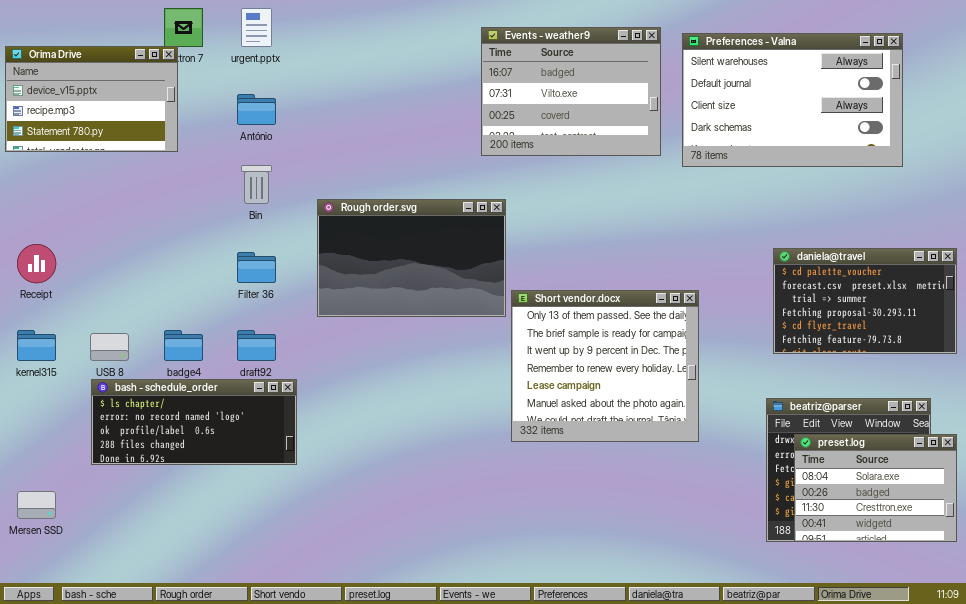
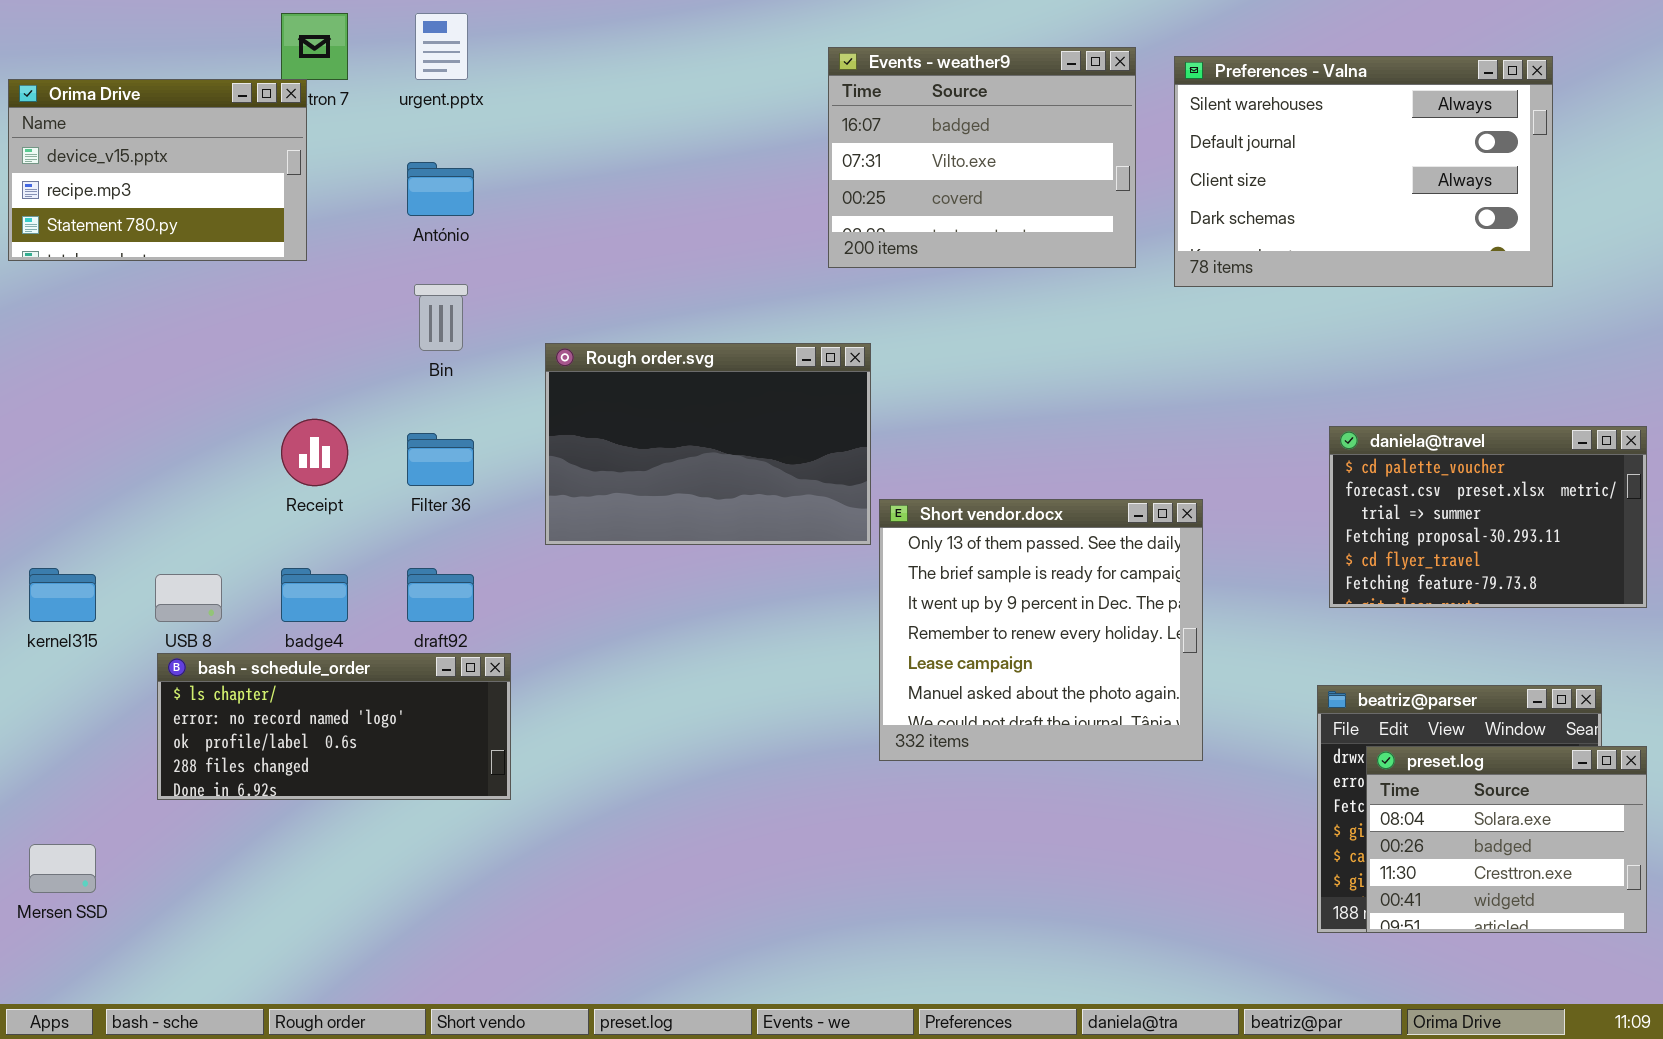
Receipt: [17,244,56,283] -> [281,419,348,486], moved

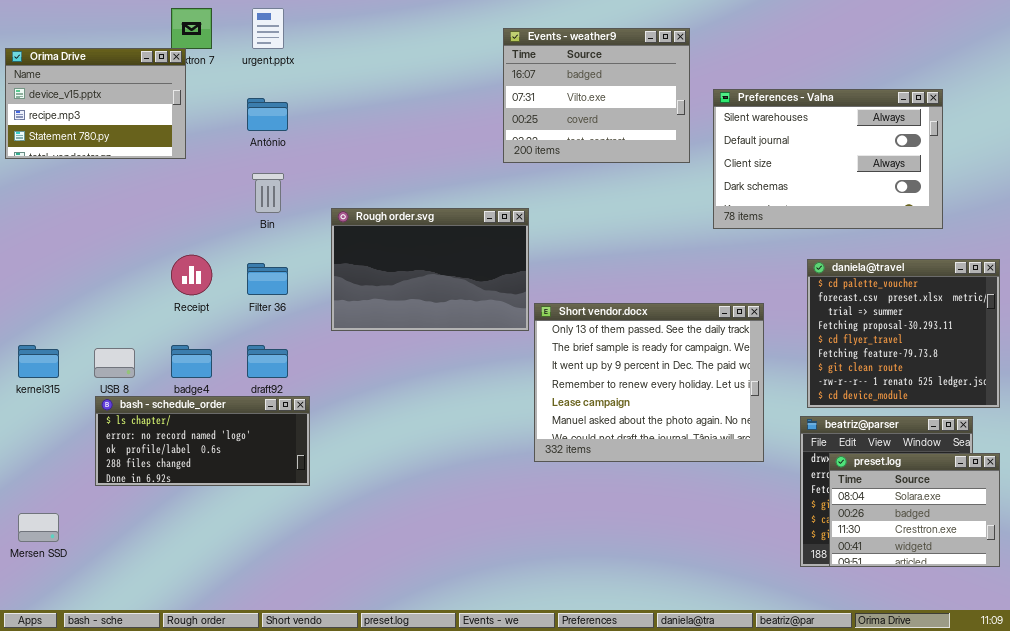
Preferences - Valna: [1174,56,1553,287] -> [713,89,943,229], moved
daniela@travel: [1329,426,1647,608] -> [807,259,1000,408], resized
Short vendor.docx: [879,499,1203,761] -> [534,303,764,462], resized

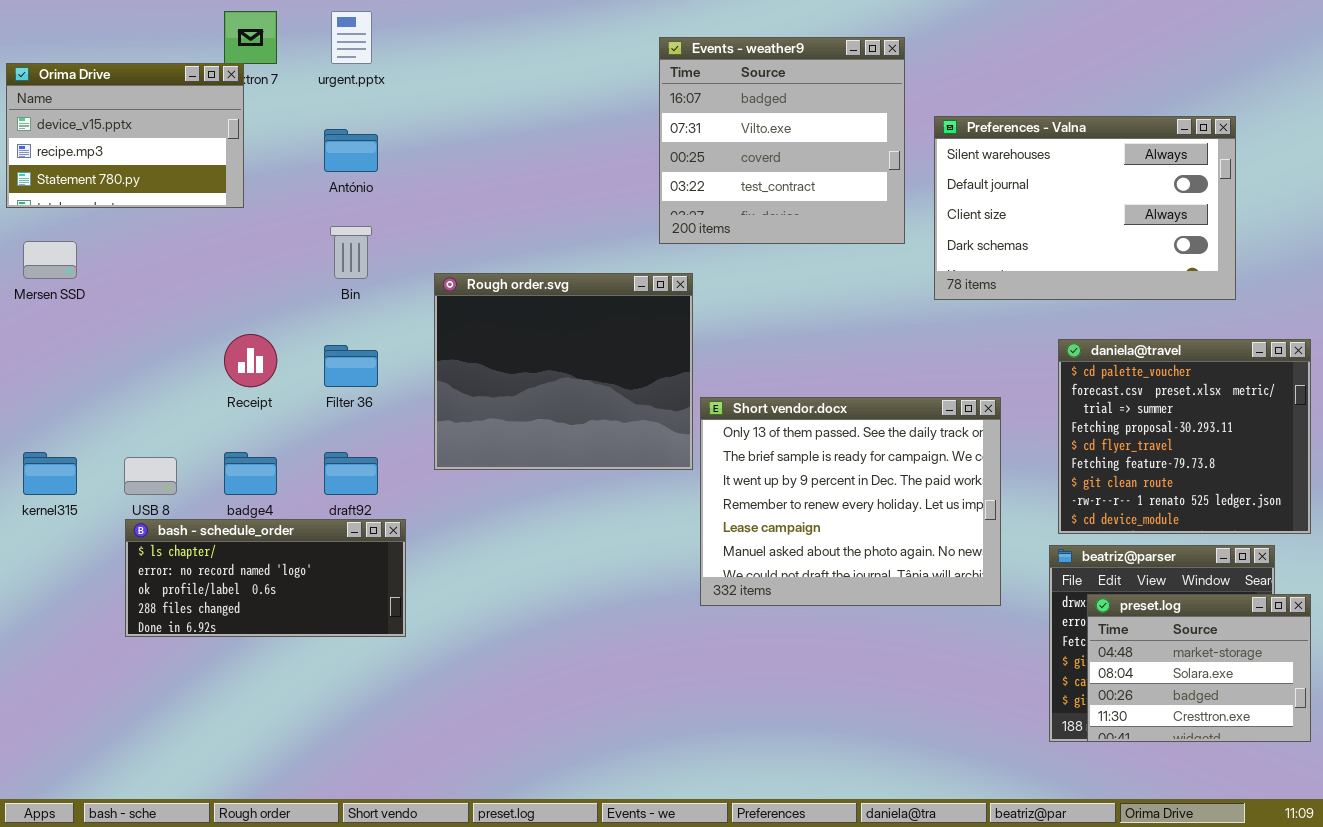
Events - weather9: [503,28,690,163] -> [659,37,905,244], resized
Rough order.svg: [331,208,529,331] -> [434,273,693,470], resized
preset.log: [829,453,1000,567] -> [1087,594,1311,742], scrolled up 1 row
Mersen SSD: [18,513,59,542] -> [23,241,77,279], moved

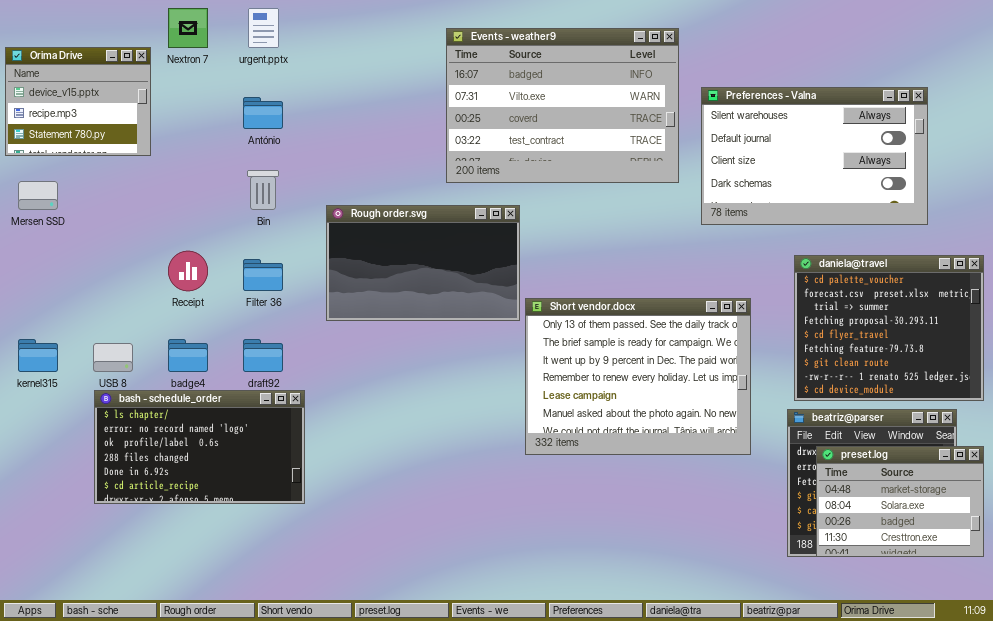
Events - weather9: [659,37,905,244] -> [446,28,679,183], resized
Orima Drive: [6,63,244,208] -> [5,47,151,156], resized
Rough order.svg: [434,273,693,470] -> [326,205,520,321], resized
bash - schedule_order: [125,519,406,637] -> [94,390,305,504], resized

